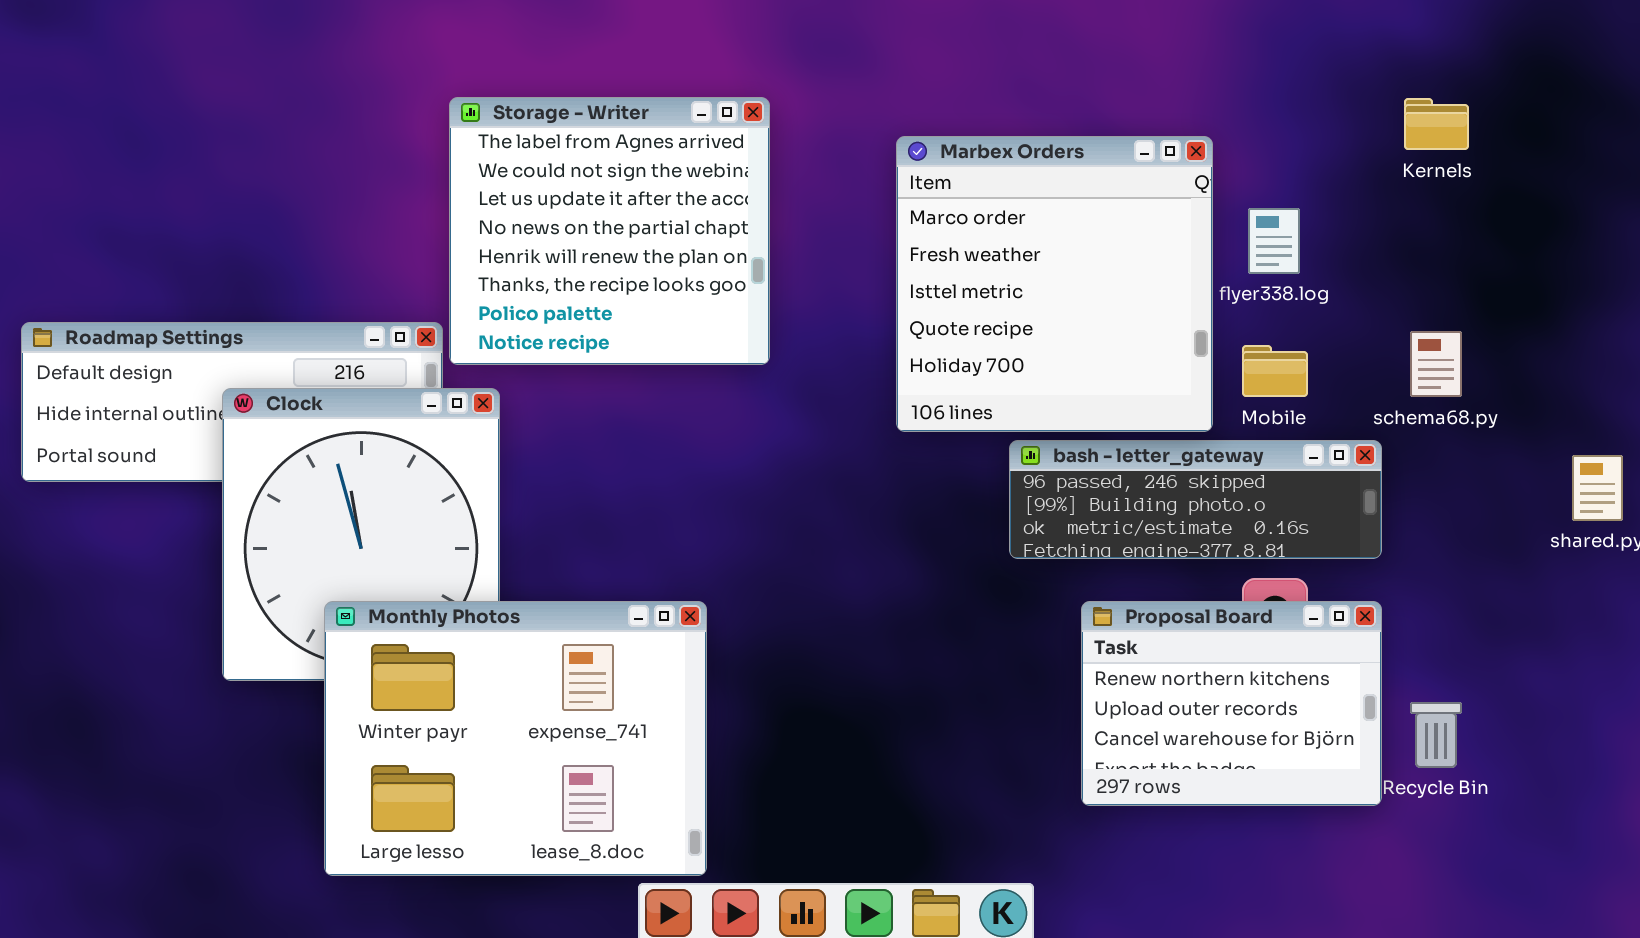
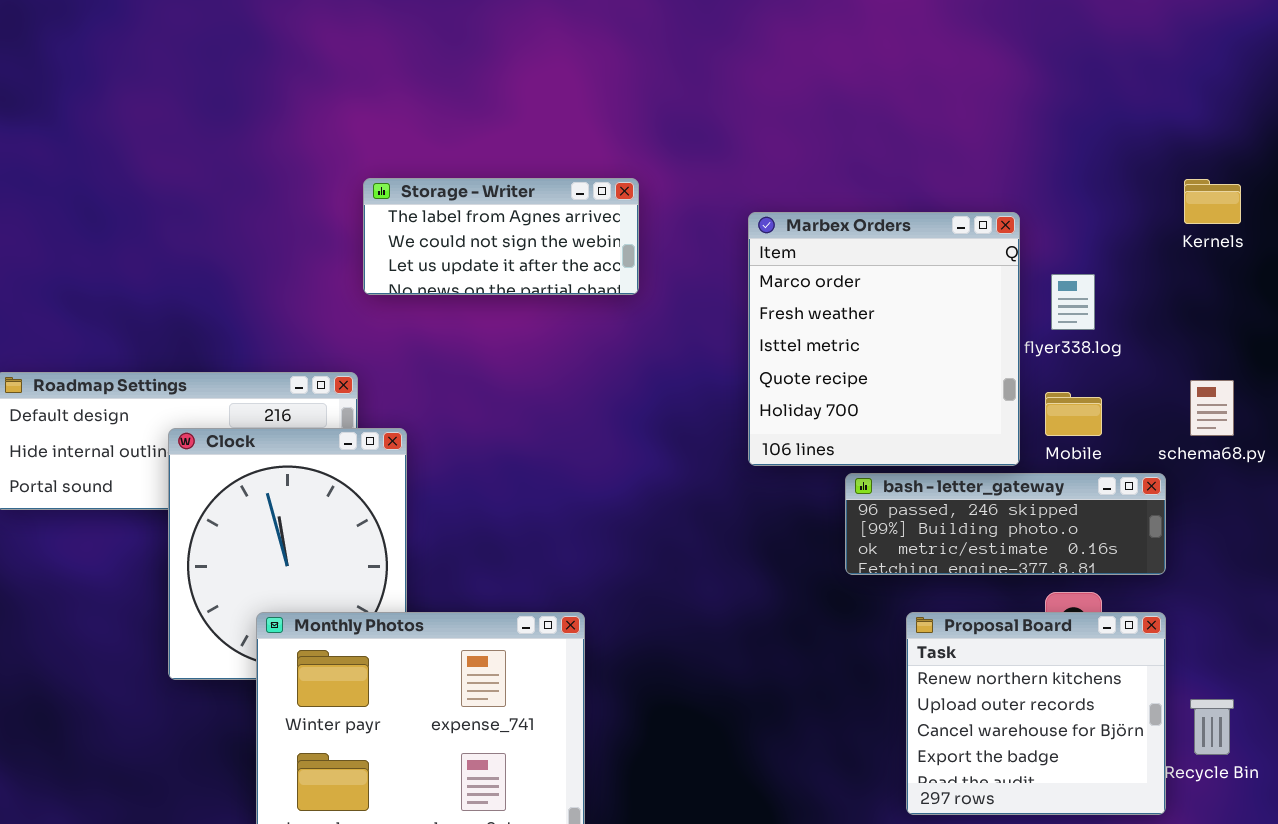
Storage - Writer: [449,97,770,365] -> [363,178,639,295], resized
Proposal Board: [1081,601,1382,806] -> [906,612,1166,815], resized

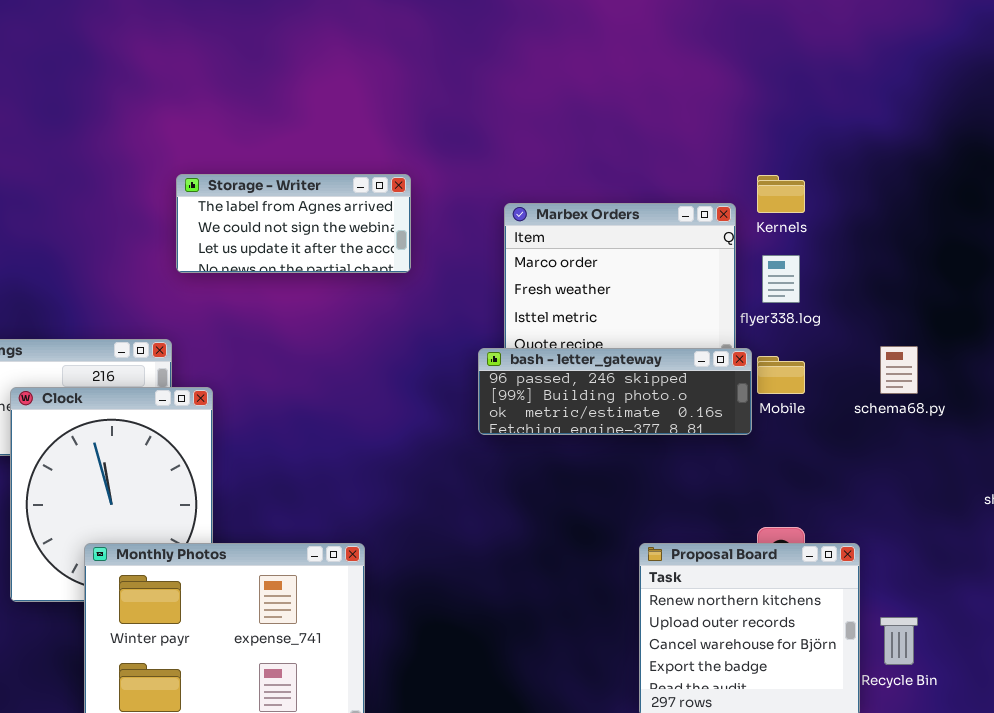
Kernels: [1184,179,1241,224] -> [757,175,805,213], moved
bash - letter_gateway: [845,473,1166,575] -> [478,348,752,435], moved

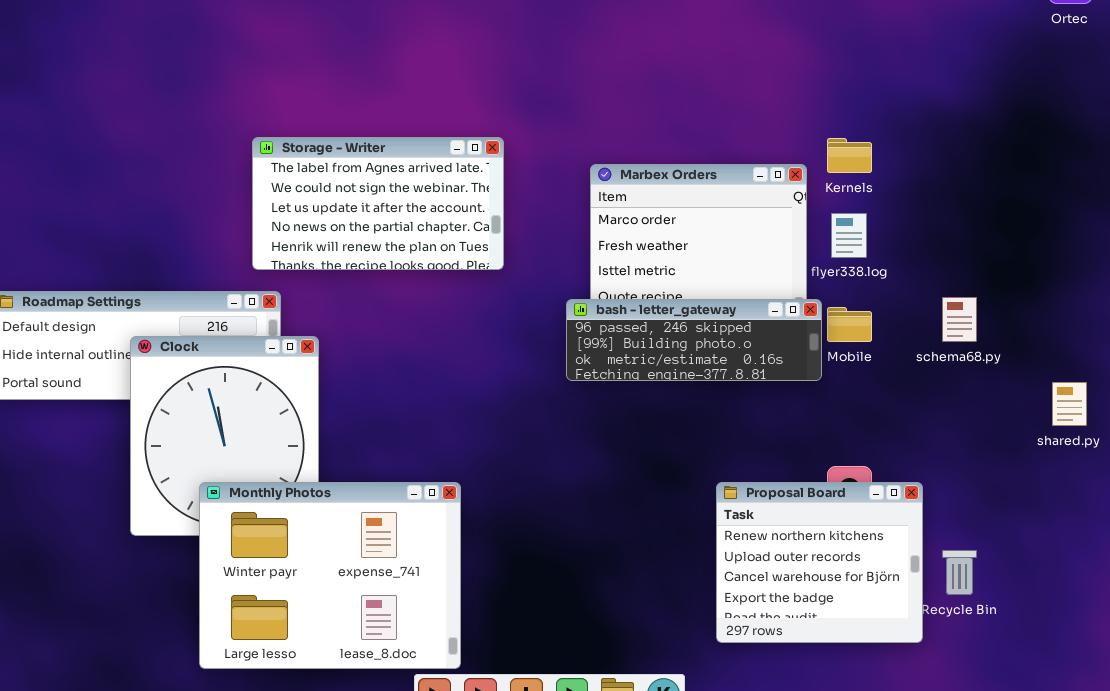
Storage - Writer: [176,174,411,273] -> [252,137,504,270], resized

